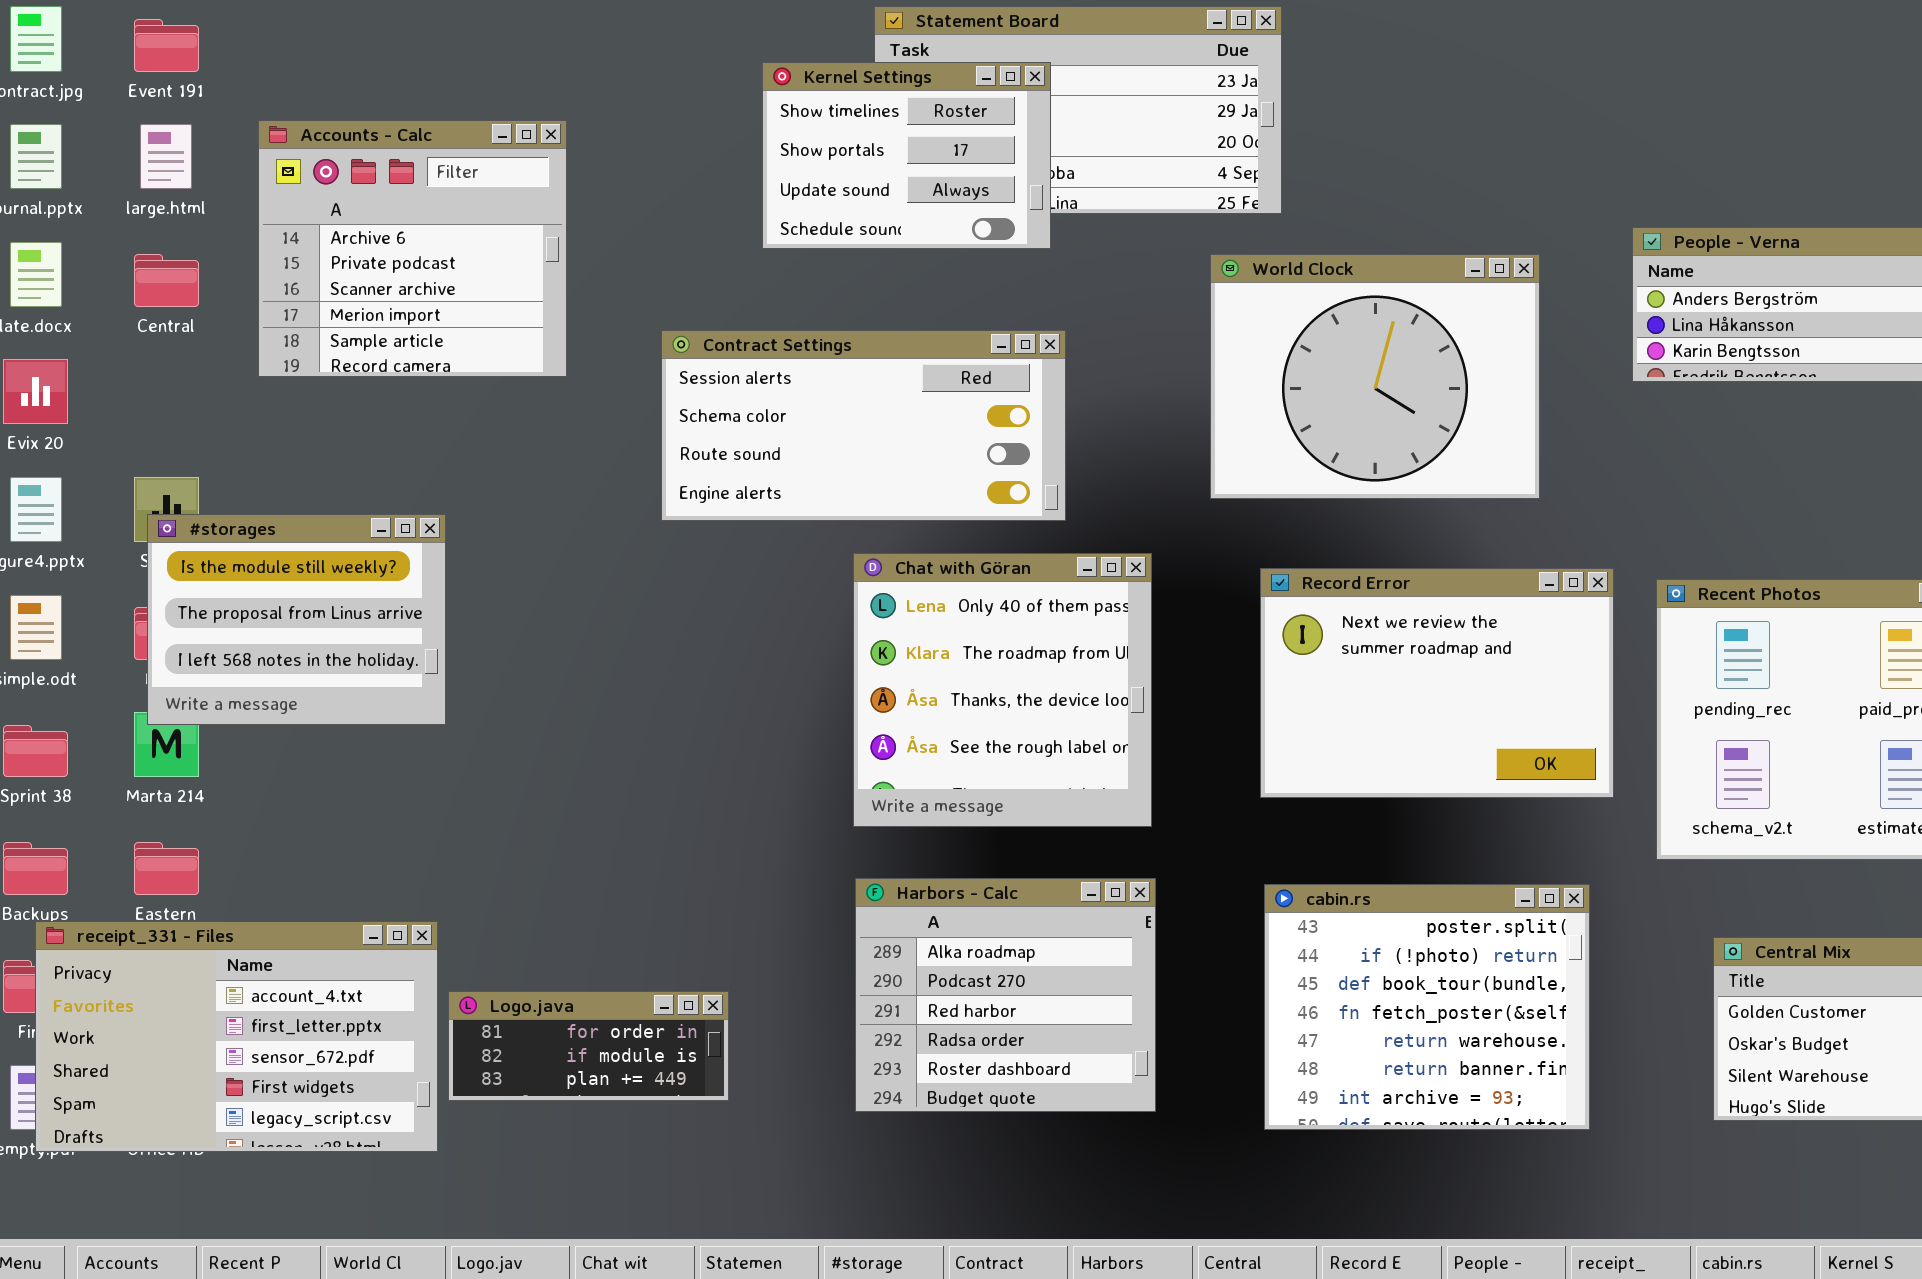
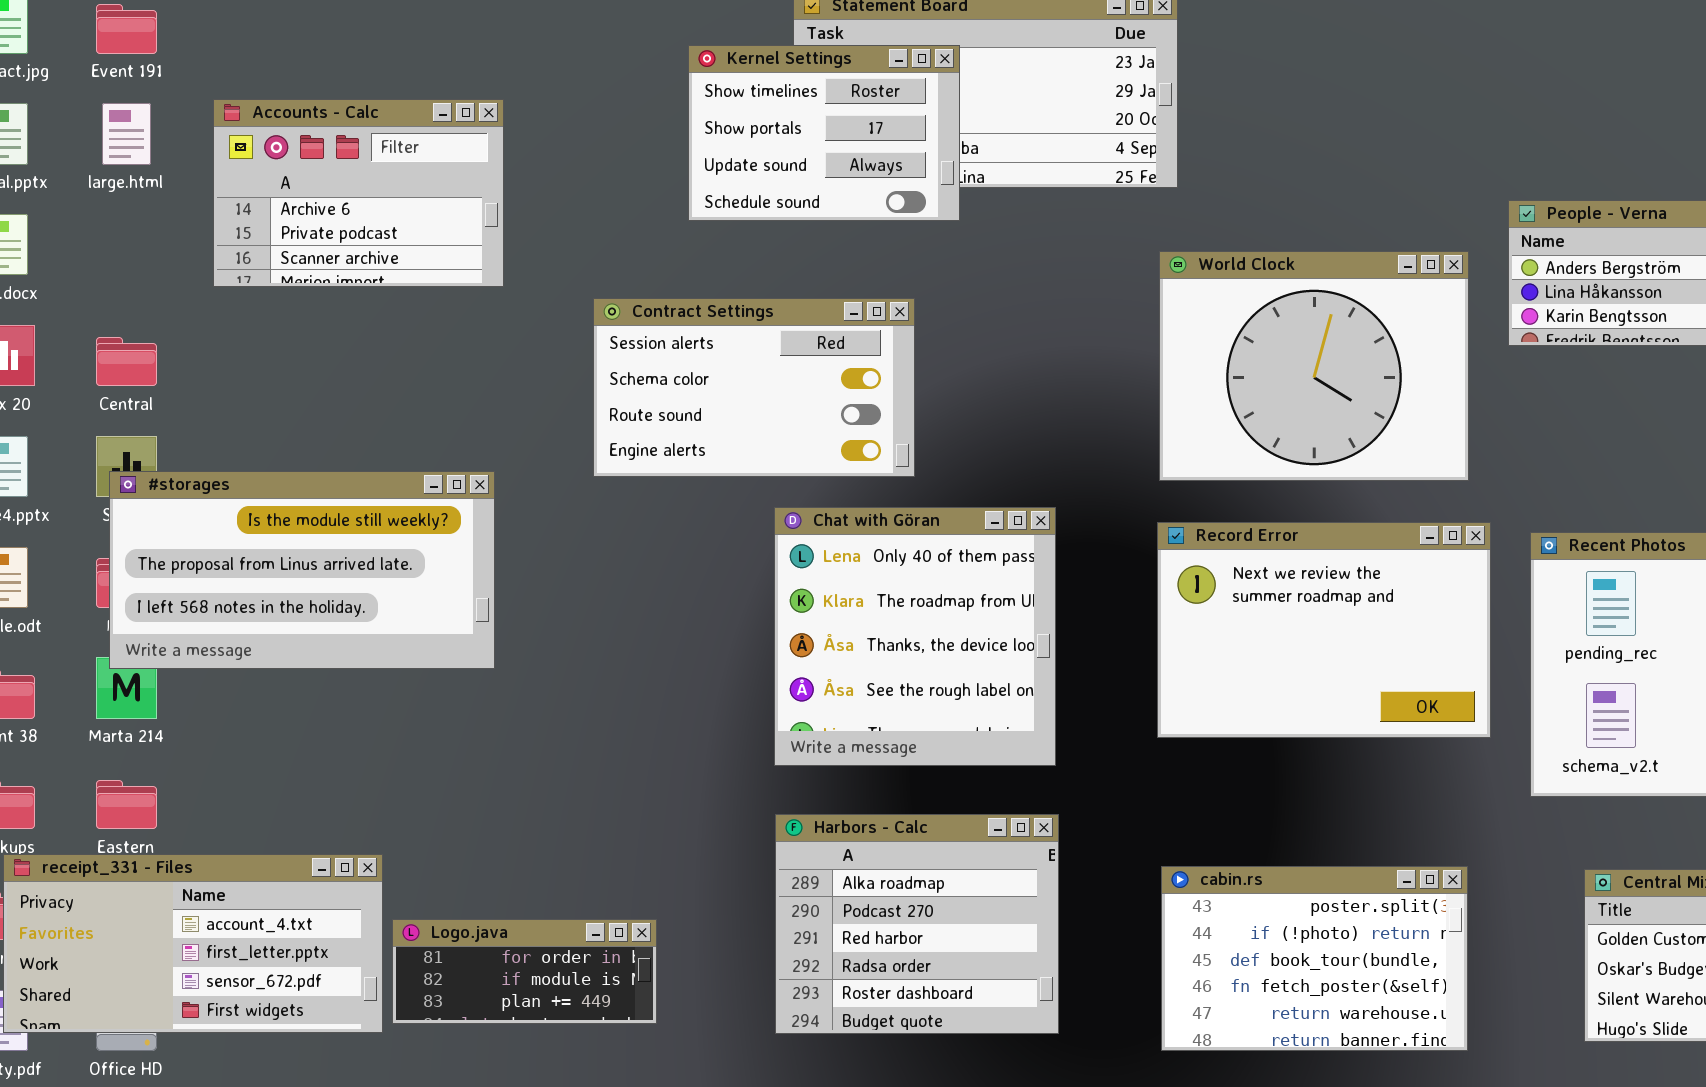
Accounts - Calc: [258,120,567,377] -> [213,99,504,287], resized
Central: [134,254,199,307] -> [96,337,157,386], moved
World Clock: [1210,254,1540,499] -> [1159,251,1469,481], moved
Contract Settings: [661,330,1066,521] -> [593,298,915,477], resized
#storages: [147,514,446,725] -> [109,471,495,669], resized
cabin.rs: [1264,884,1590,1130] -> [1161,866,1468,1051], resized
receipt_331 - Files: [35,921,438,1152] -> [3,854,383,1033], resized

